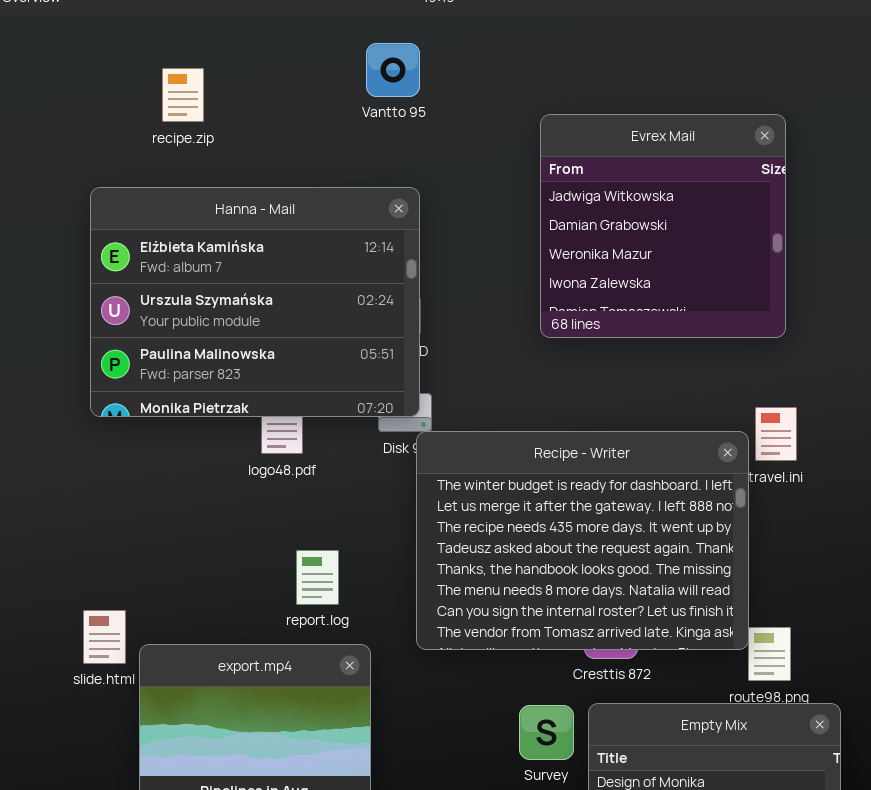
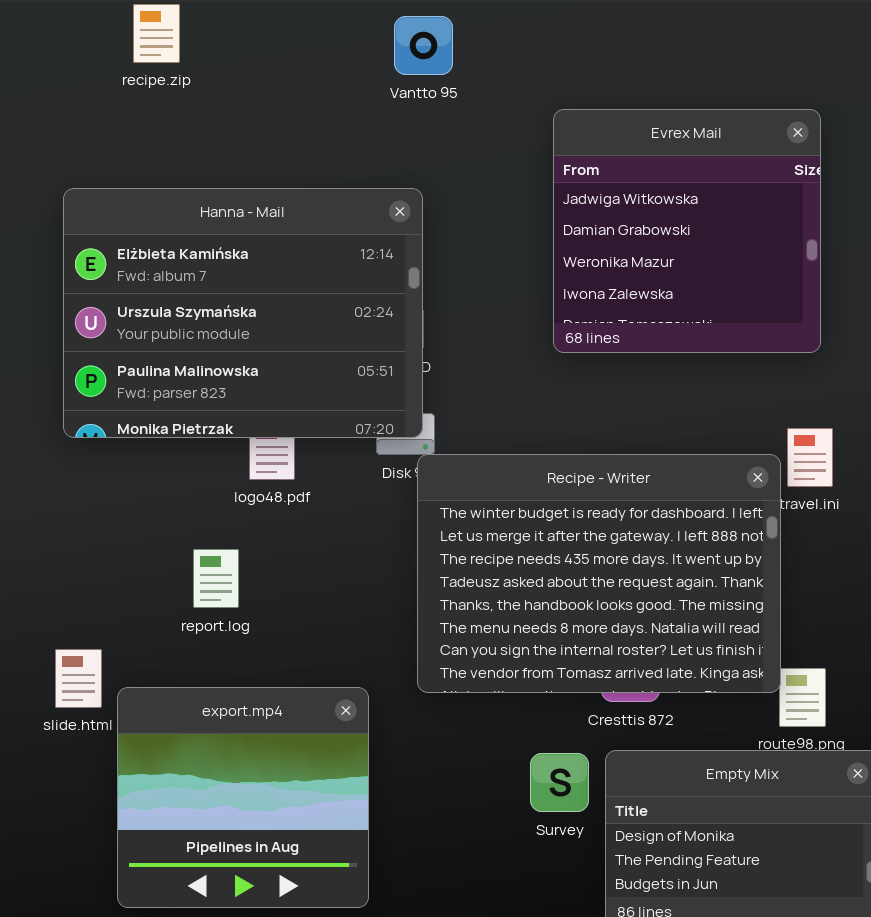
Vantto 95: [366,43,420,97] -> [394,16,453,75], moved
recipe.zip: [162,68,204,122] -> [133,4,180,63], moved
report.log: [296,550,339,605] -> [193,549,239,608], moved

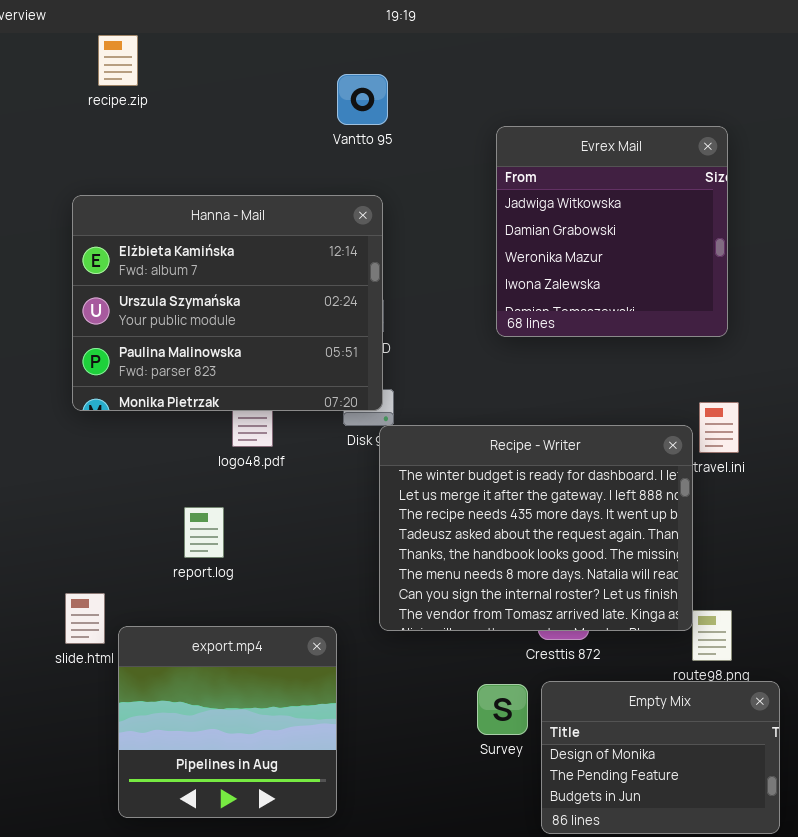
recipe.zip: [133,4,180,63] -> [98,35,138,86], moved
Vantto 95: [394,16,453,75] -> [337,74,388,125], moved

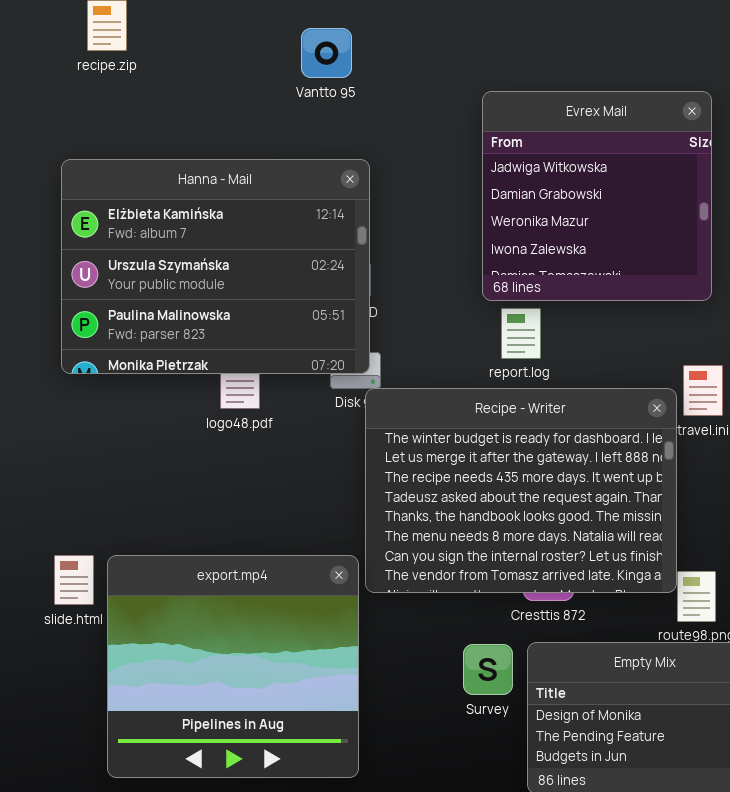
Vantto 95: [337,74,388,125] -> [301,28,352,78], moved
report.log: [184,507,224,558] -> [501,308,541,359], moved
export.mp4: [118,626,337,818] -> [107,555,359,778], resized

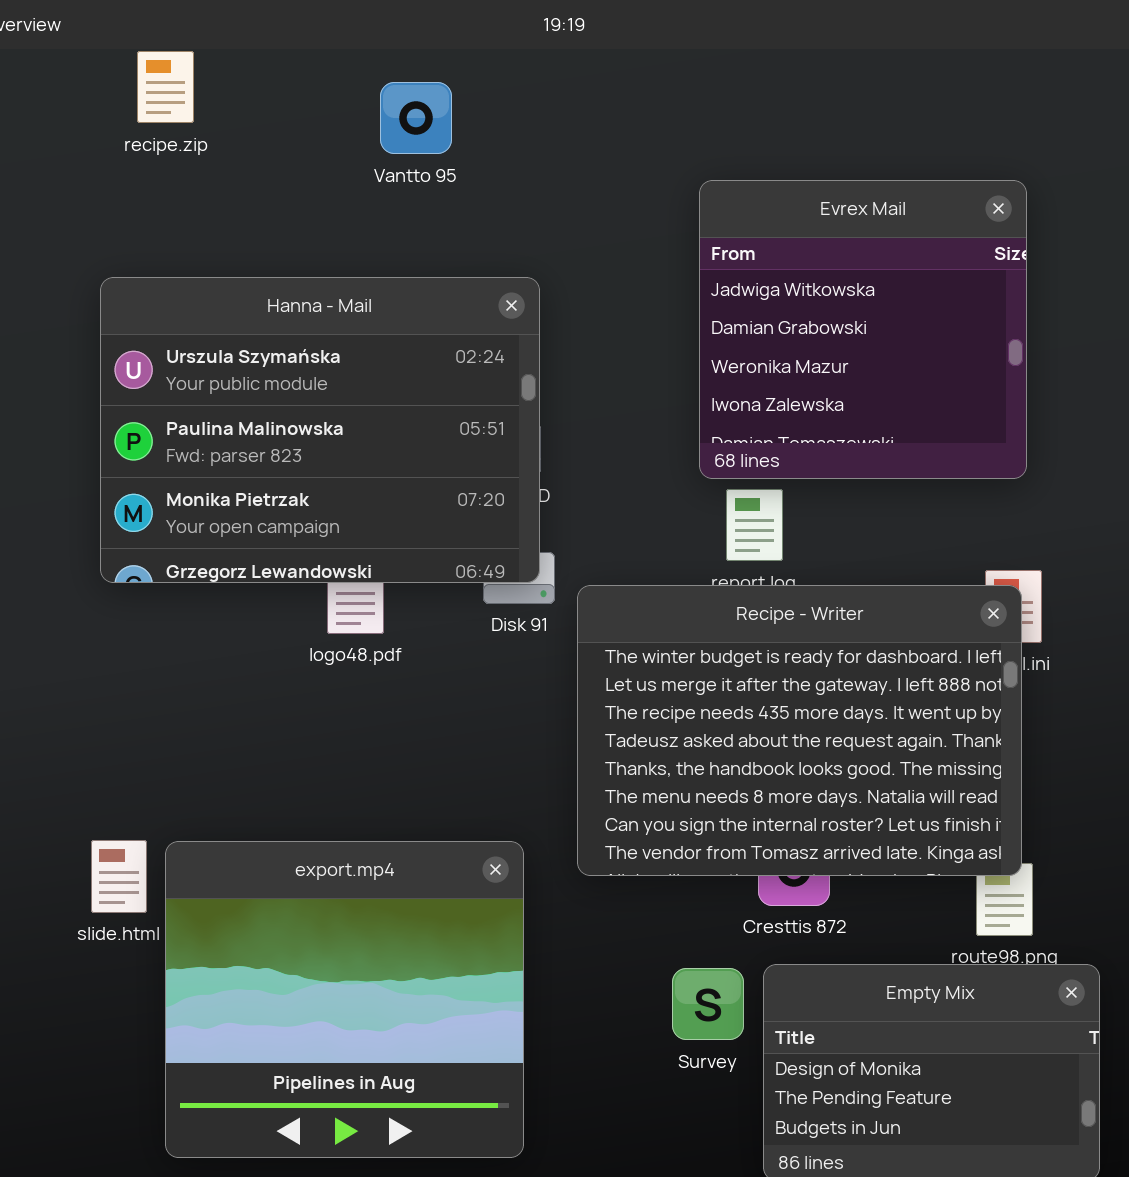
Vantto 95: [301,28,352,78] -> [380,82,452,154], moved
Hanna - Mail: [61,159,370,374] -> [100,277,540,583], scrolled down 1 row
Recipe - Writer: [365,388,677,593] -> [577,585,1022,876], moved

